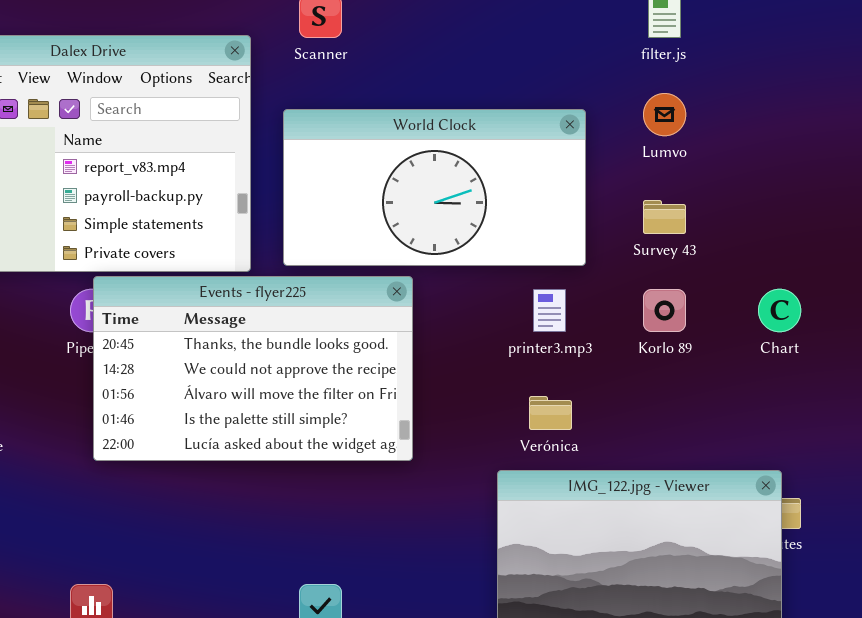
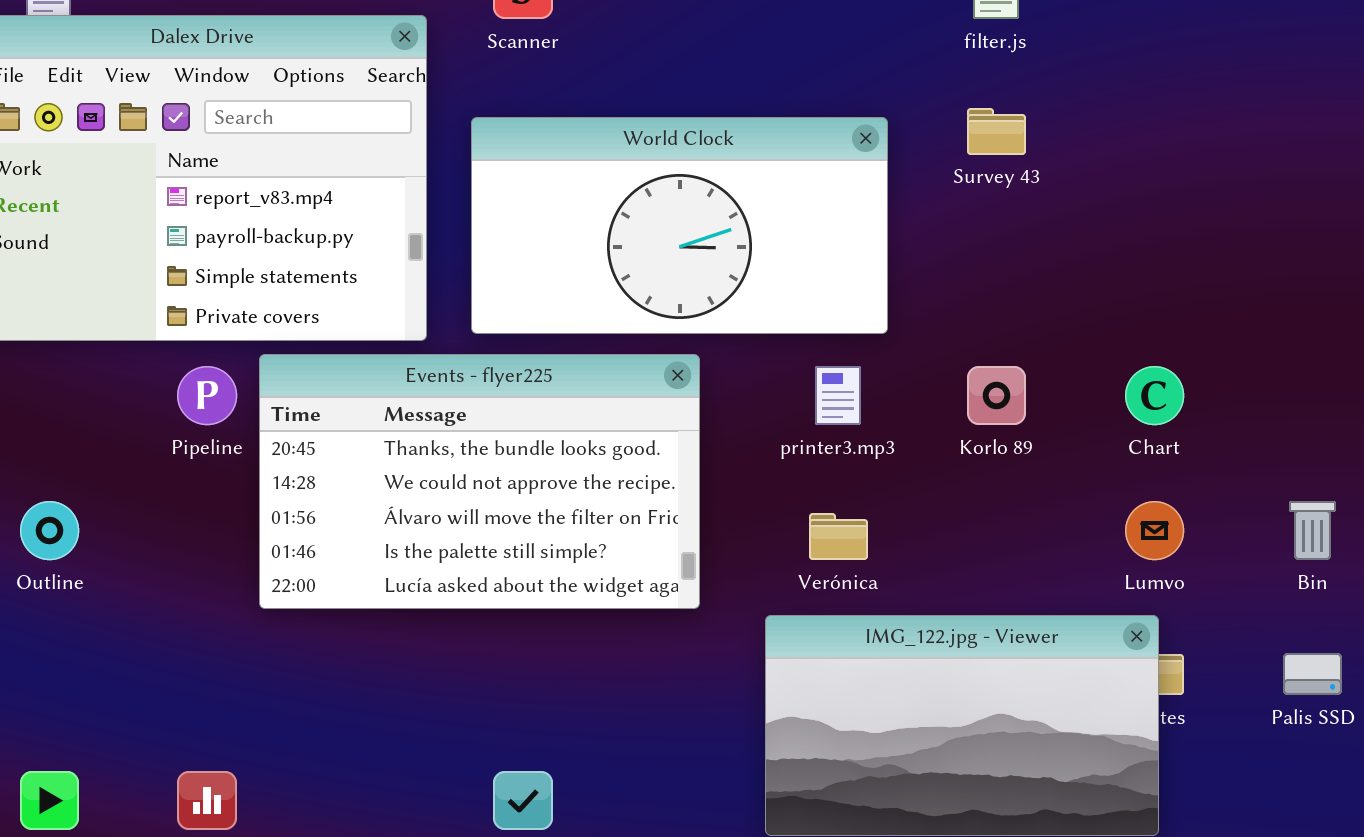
Lumvo: [643,93,686,136] -> [1125,501,1184,560], moved
Survey 43: [643,200,686,234] -> [967,108,1026,155], moved
Events - flyer225: [93,276,413,461] -> [259,354,700,609], moved

